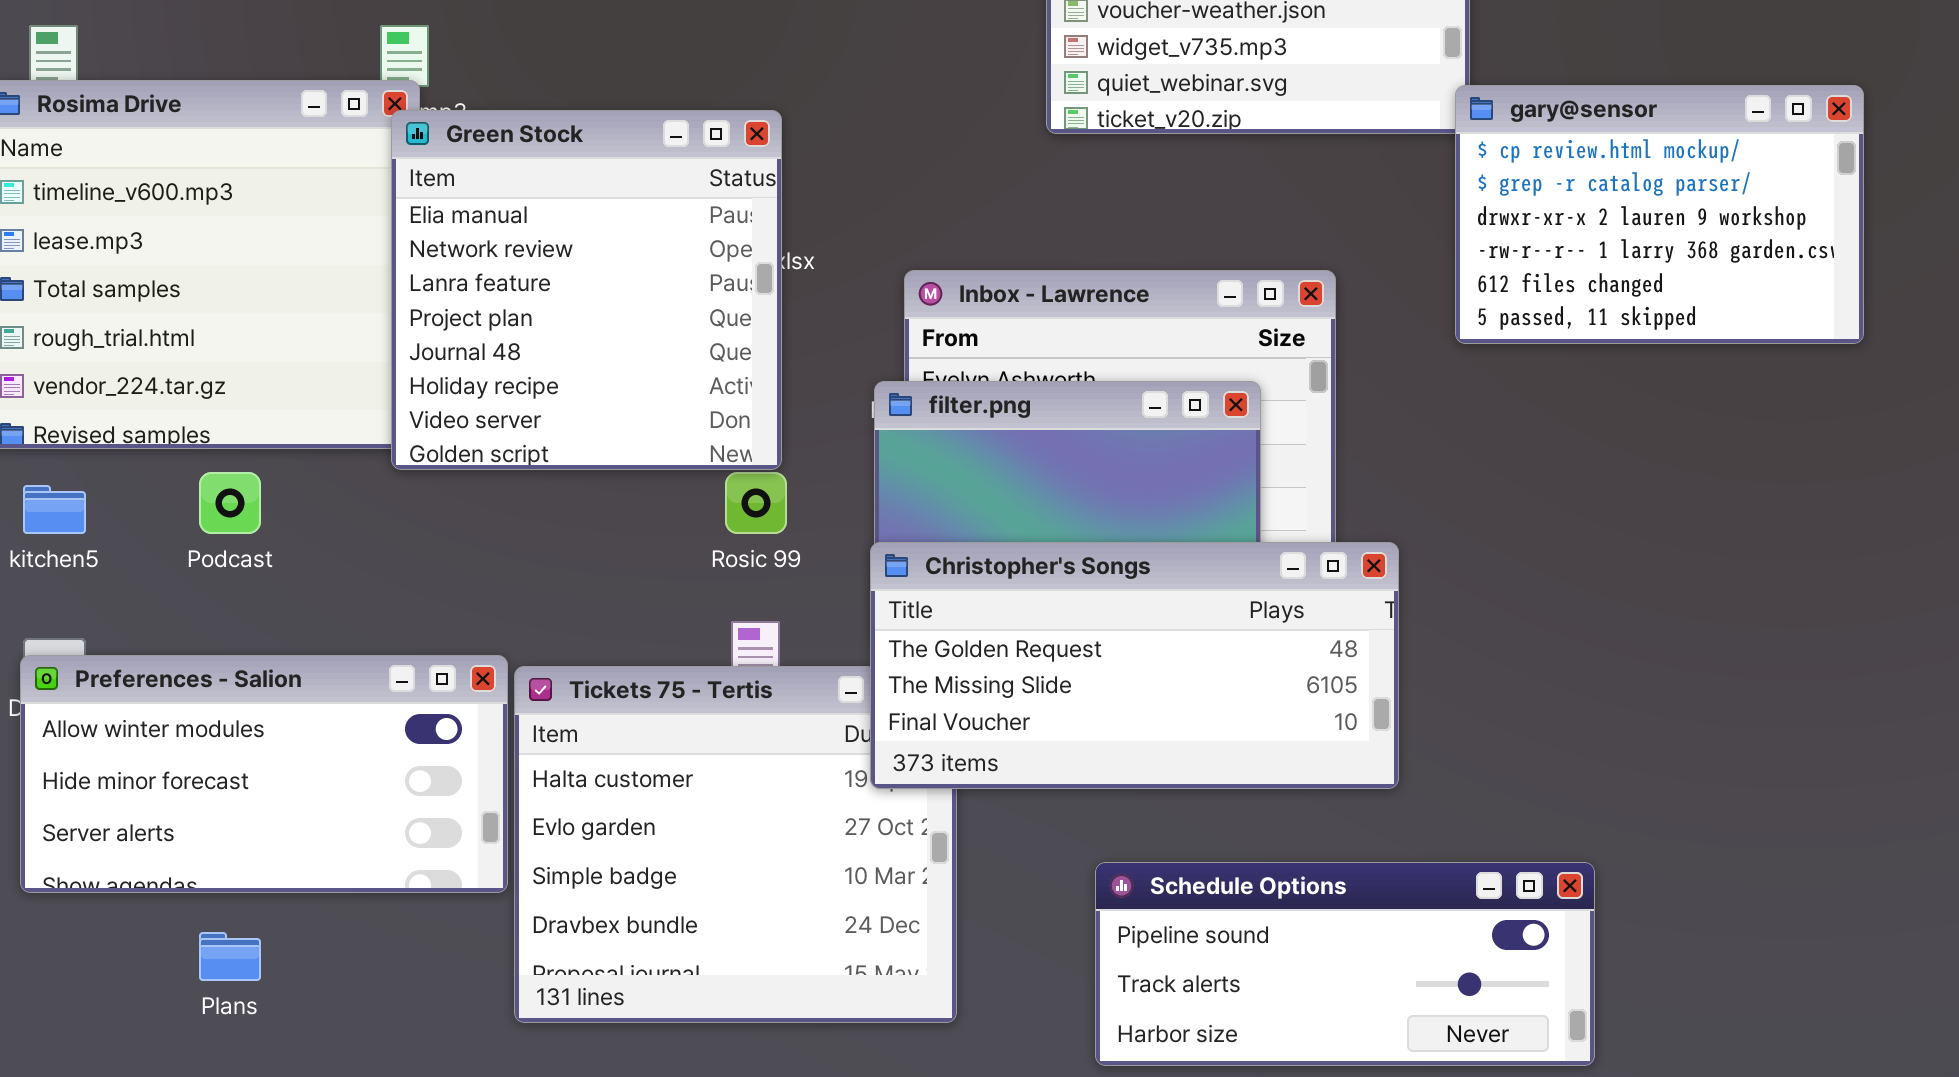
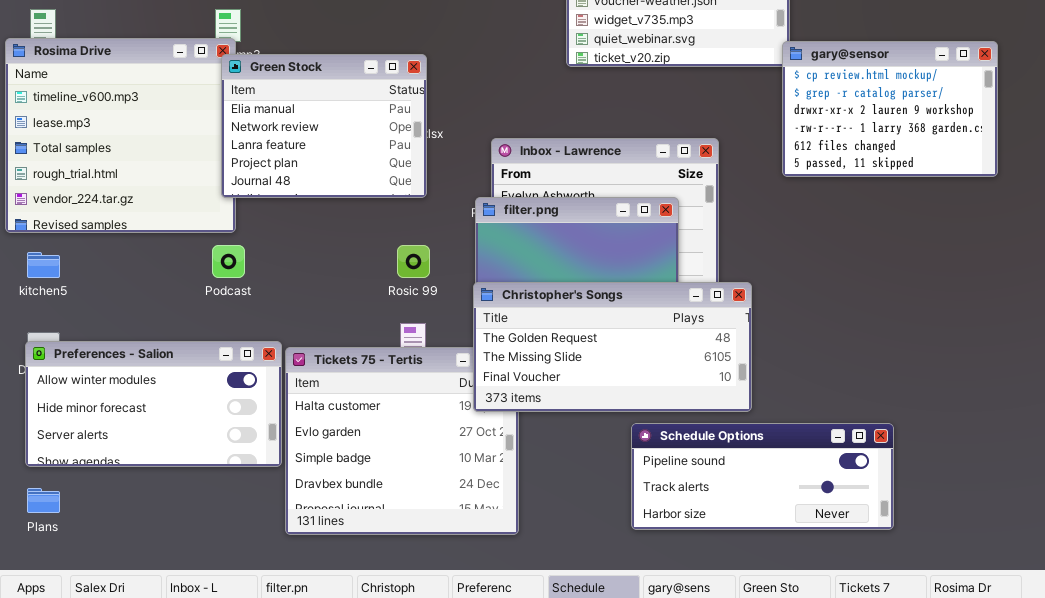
Green Stock: [391,110,782,470] -> [221,54,427,198], resized
Podcast: [199,472,261,534] -> [212,245,245,278], moved
Schedule Options: [1095,862,1595,1066] -> [631,423,894,530], moved
Plans: [199,932,261,981] -> [27,488,60,513], moved

